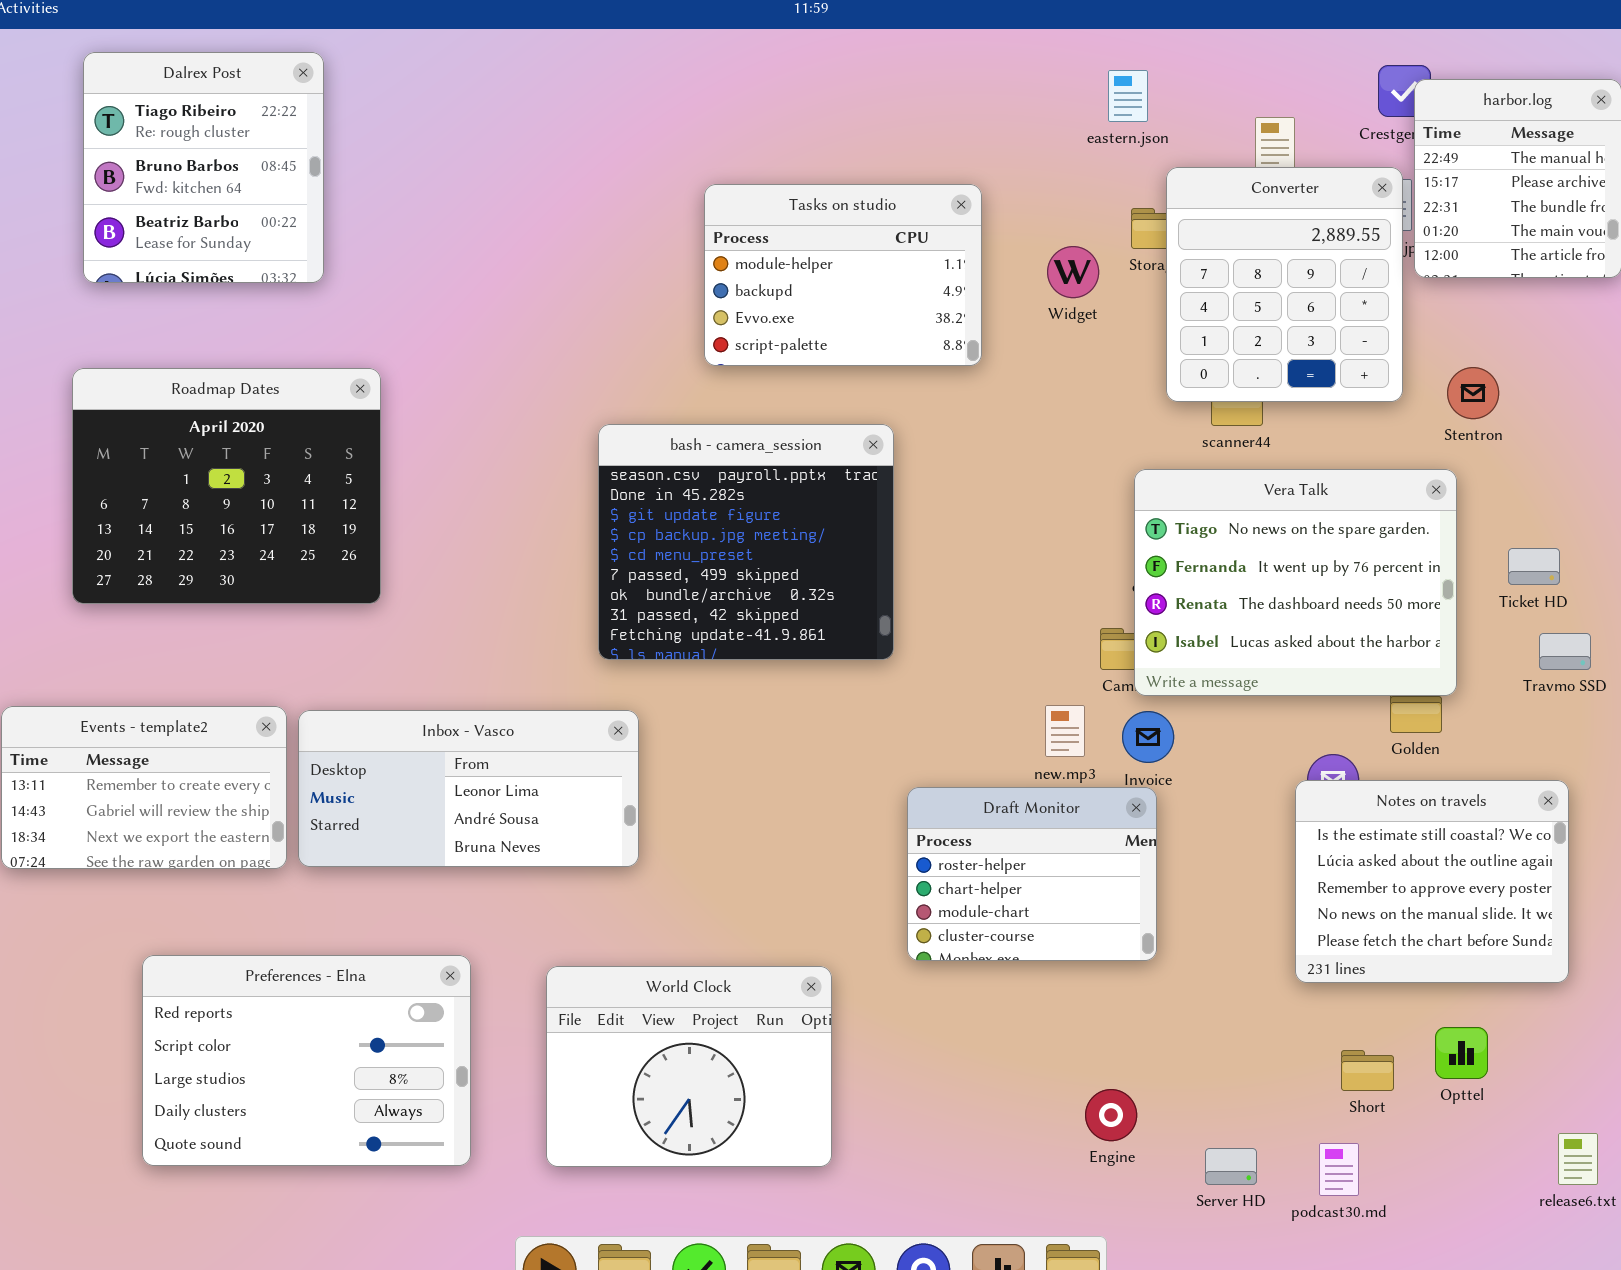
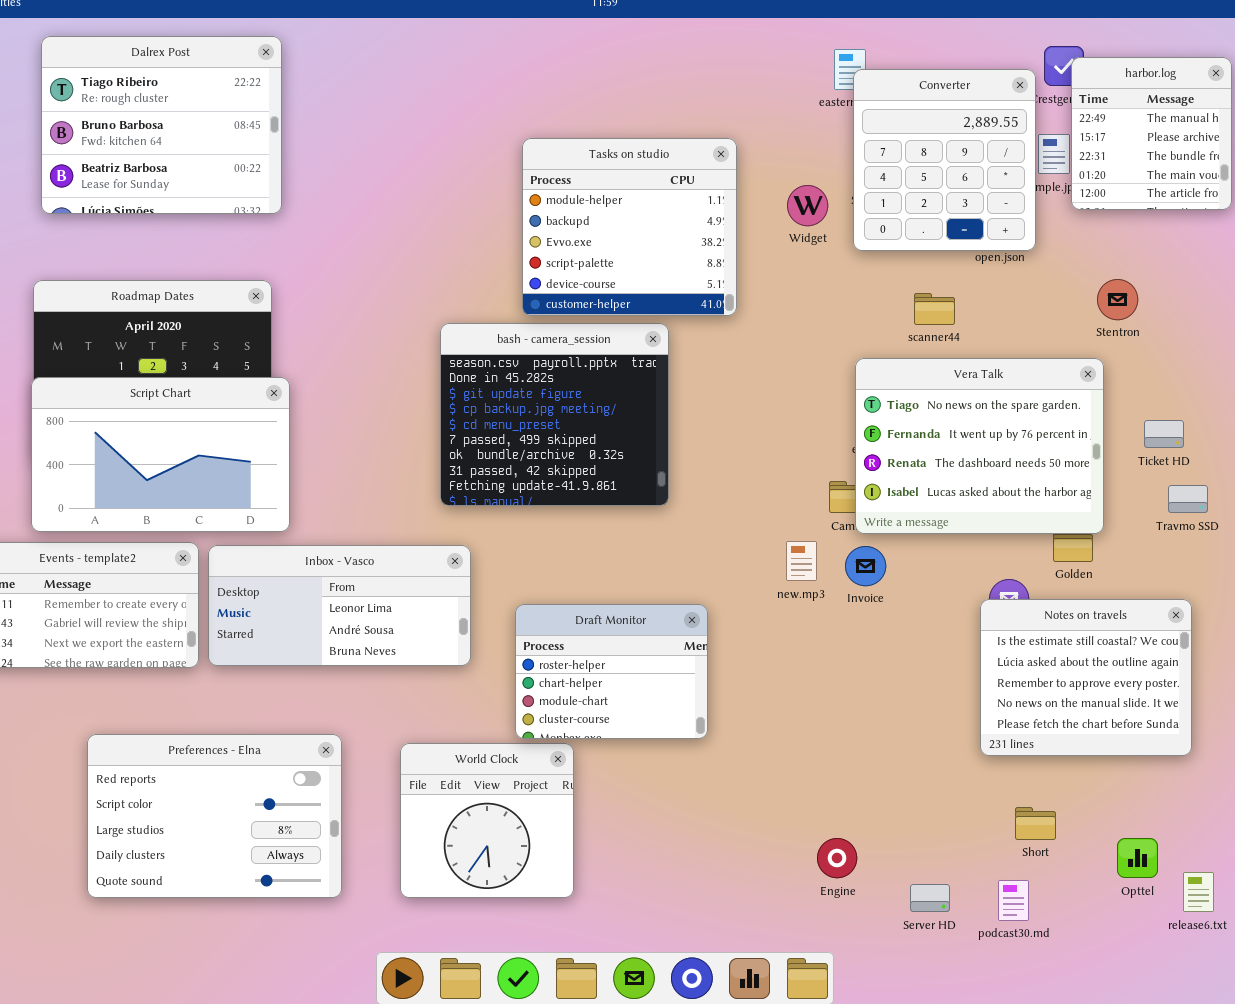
Dalrex Post: [83,52,324,283] -> [41,36,282,214], resized
Converter: [1166,167,1403,402] -> [853,69,1036,251], moved
Tasks on studio: [704,184,982,366] -> [522,138,737,316], resized
Script Chart: none -> [31,377,290,532], opened
Draft Monitor: [907,787,1157,961] -> [515,604,708,739], moved
World Clock: [546,966,832,1167] -> [400,743,574,898], resized
Opttel: [1435,1027,1488,1079] -> [1117,838,1158,878], moved

